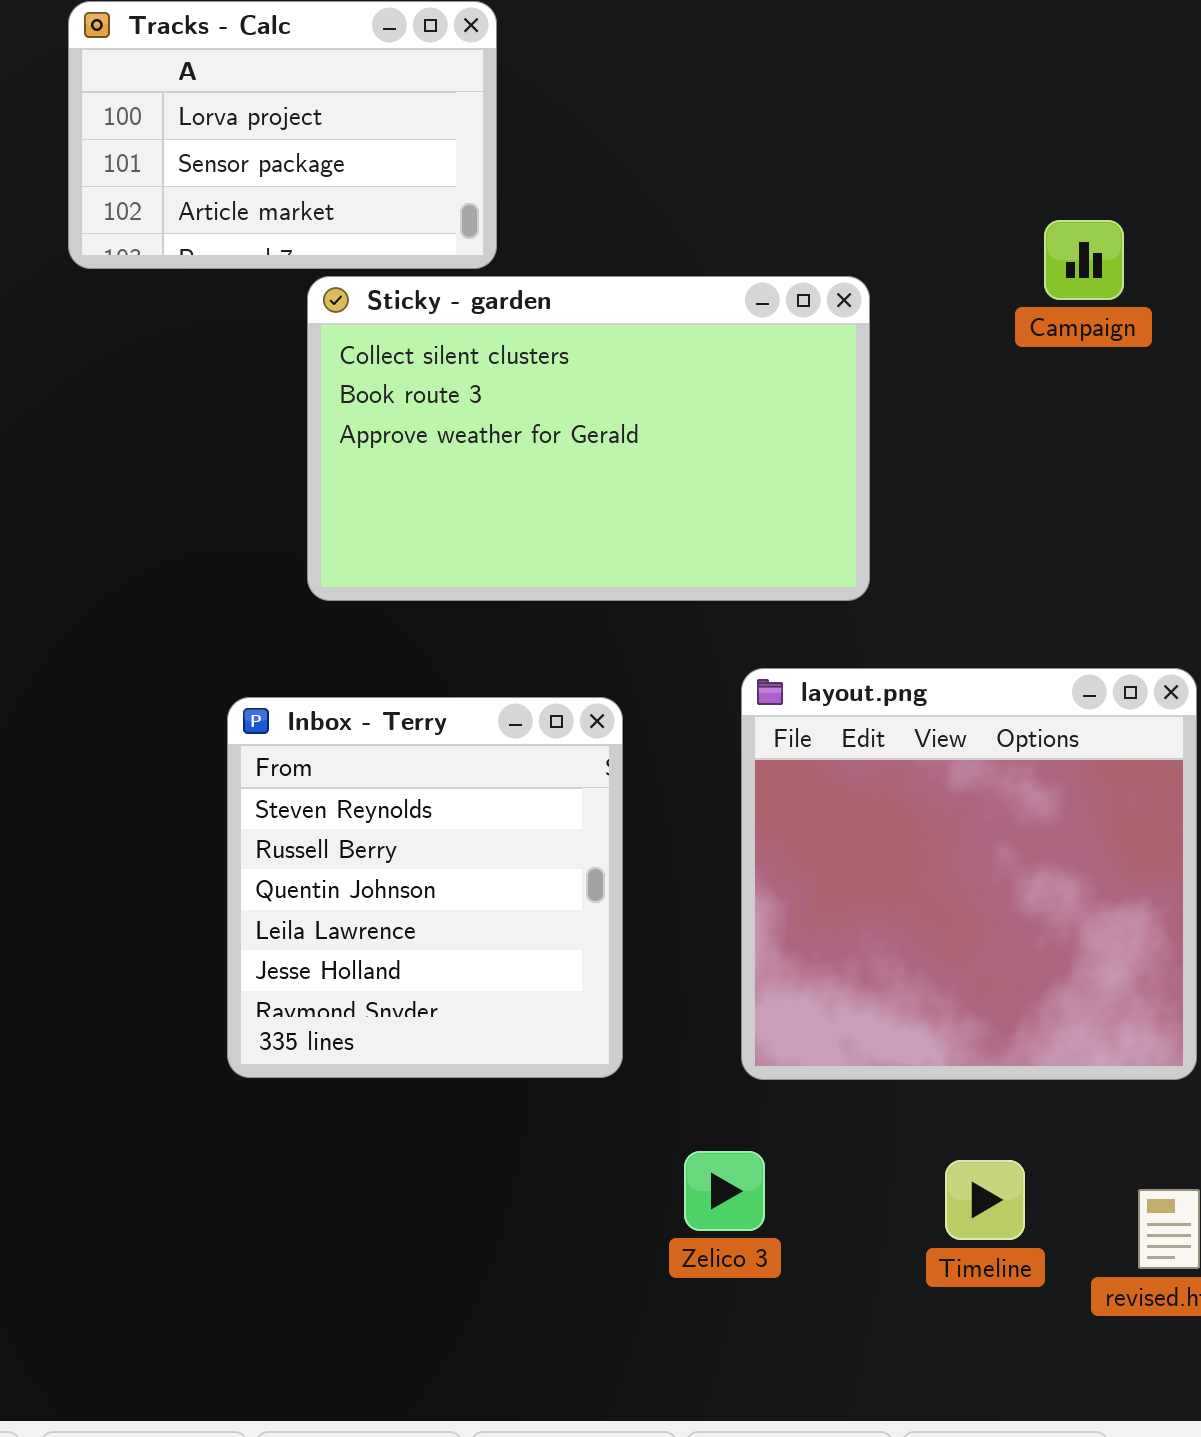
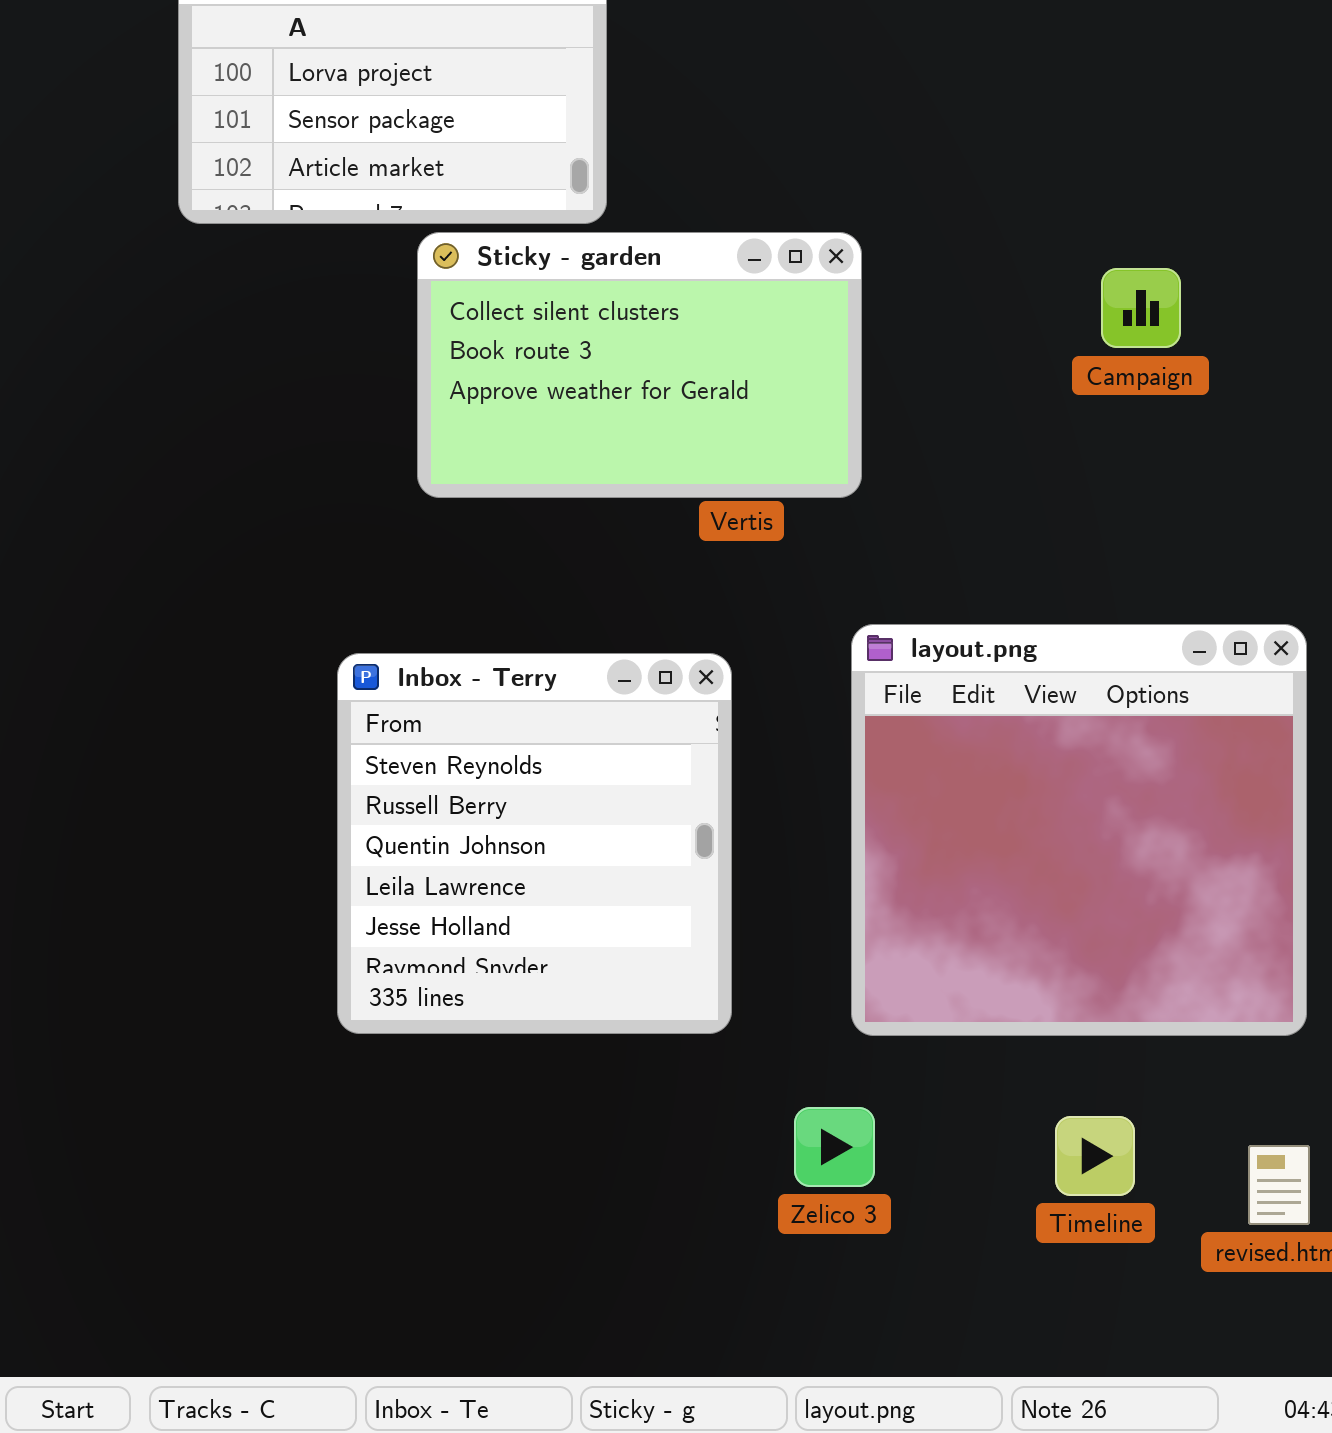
Campaign: [1044,220,1124,300] -> [1101,268,1181,348], moved
Sticky - garden: [307,276,870,601] -> [417,232,862,498], resized

